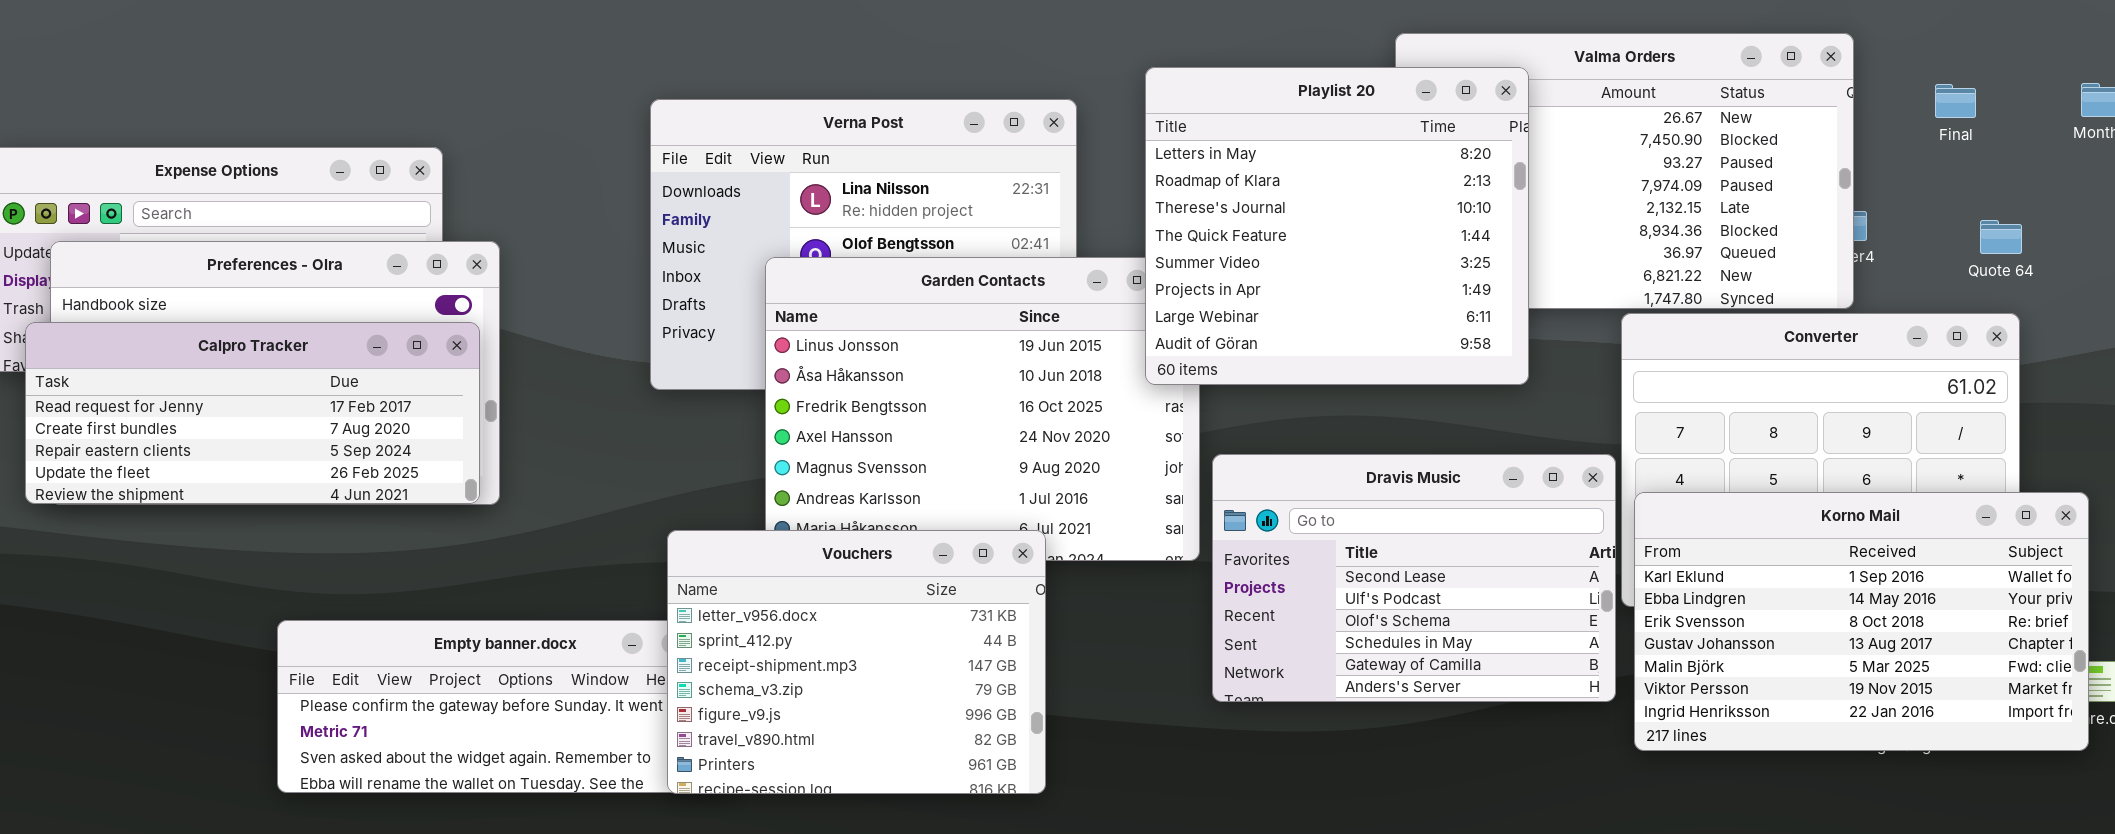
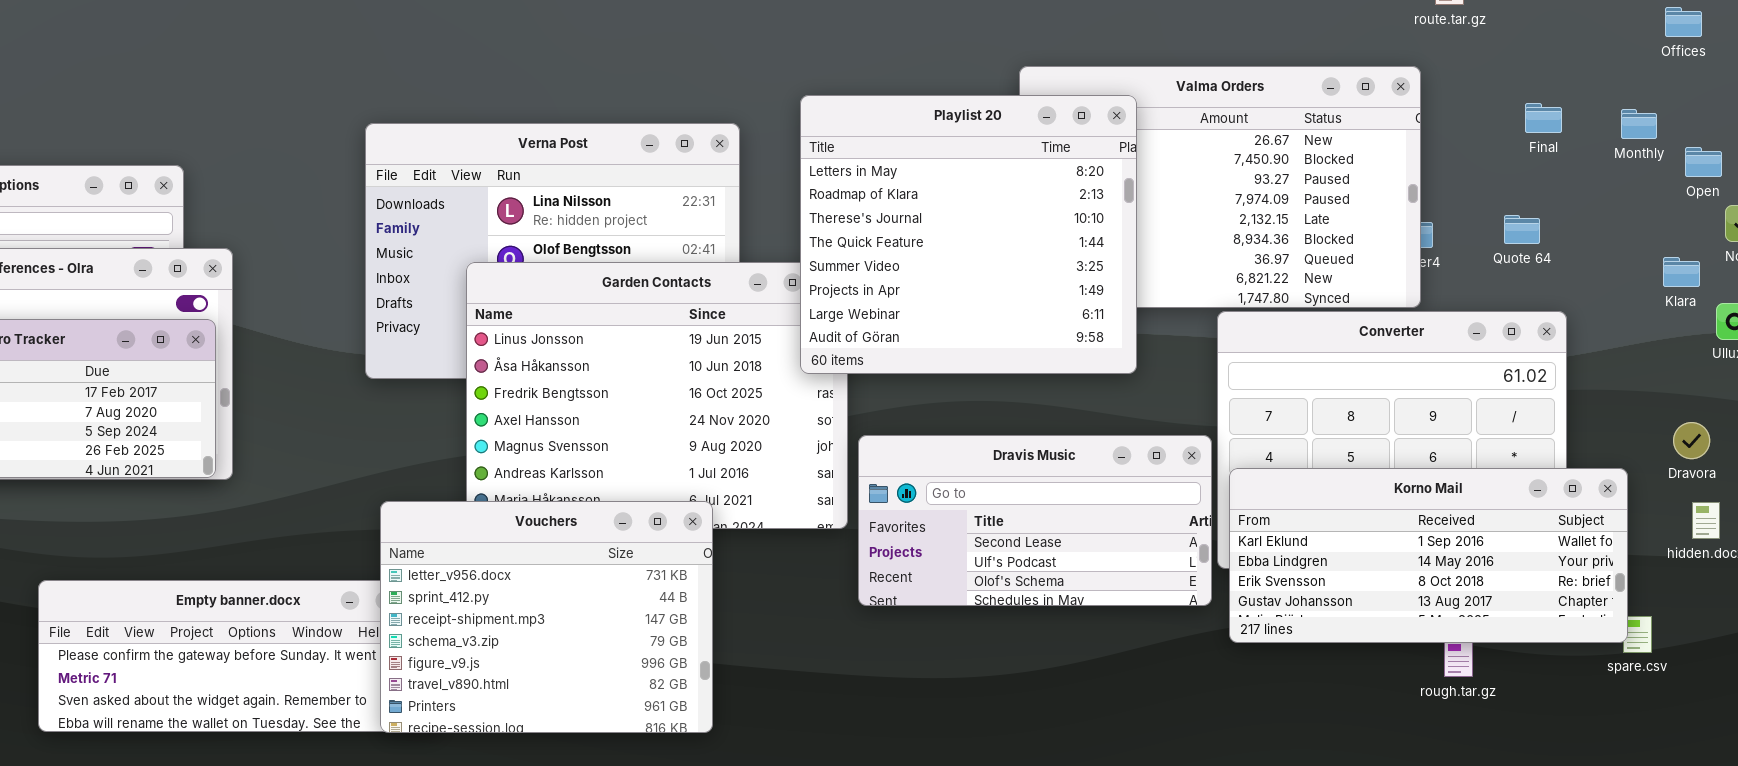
Final: [1935,84,1976,118] -> [1525,103,1562,133], moved
Quote 64: [1980,220,2022,254] -> [1504,215,1540,244], moved
Dravis Music: [1212,454,1616,702] -> [858,435,1212,606], resized
Korno Mail: [1634,492,2089,751] -> [1229,468,1628,643], resized

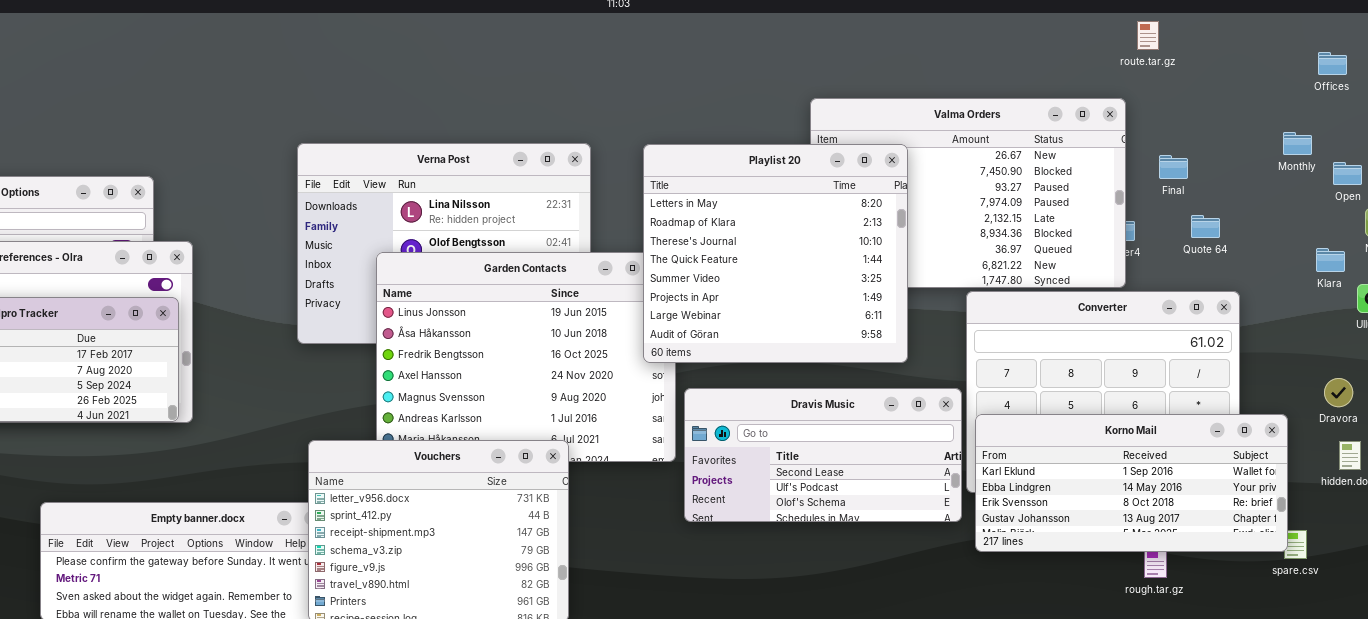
Playlist 20: [800,95,1137,374] -> [643,144,908,363], moved
Final: [1525,103,1562,133] -> [1159,155,1188,179], moved

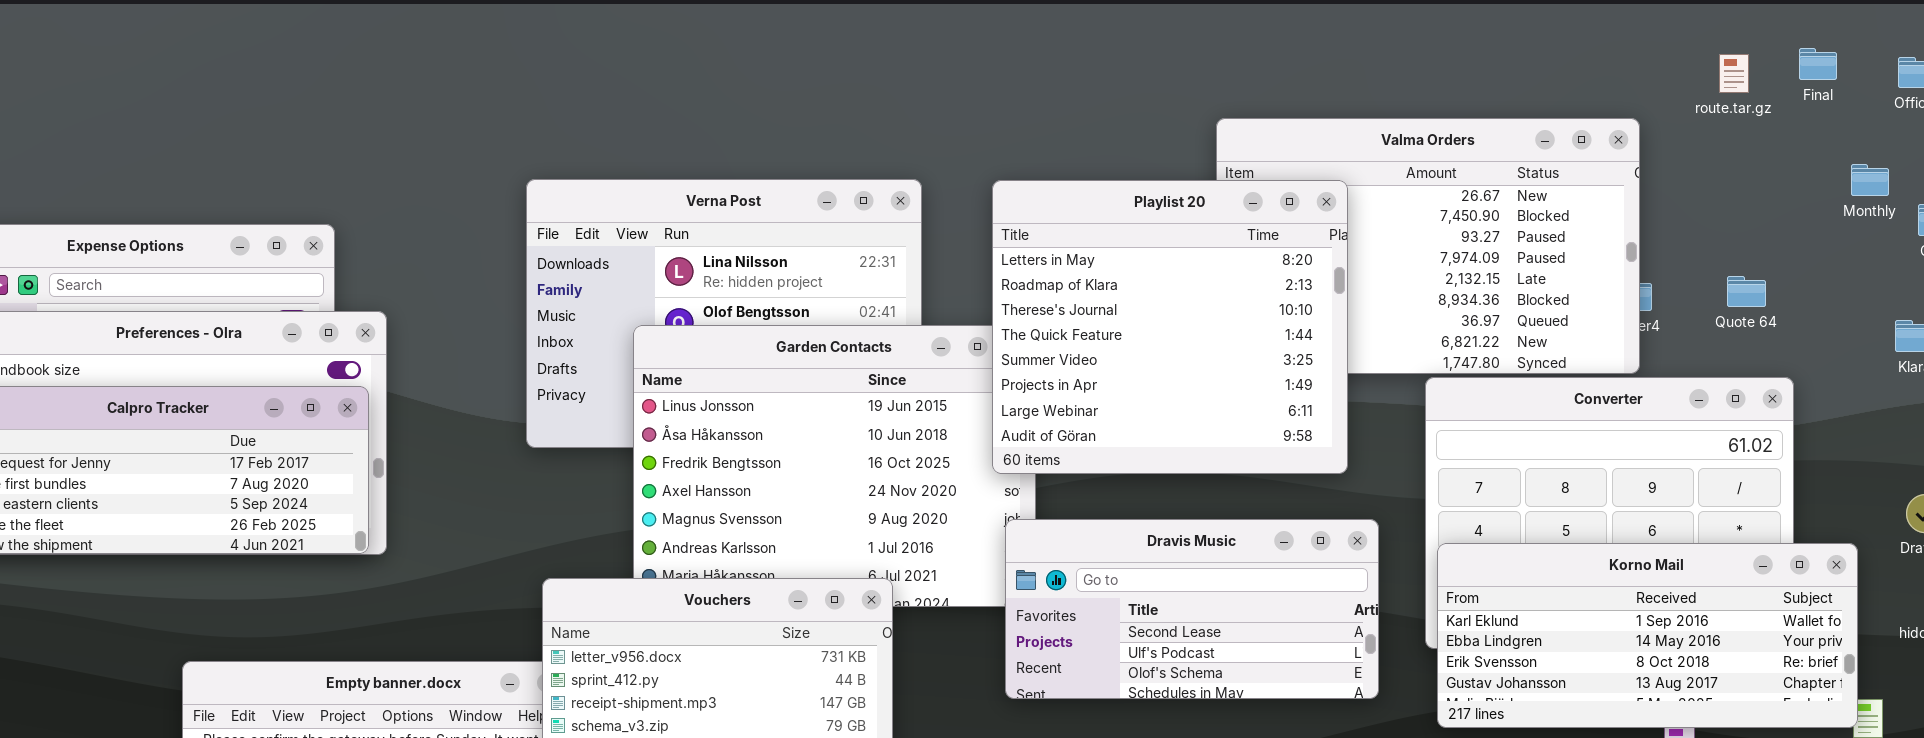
route.tar.gz: [1137,21,1159,50] -> [1719,54,1749,93], moved
Final: [1159,155,1188,179] -> [1799,48,1837,80], moved
Dravis Music: [684,388,962,522] -> [1005,519,1379,699], moved

